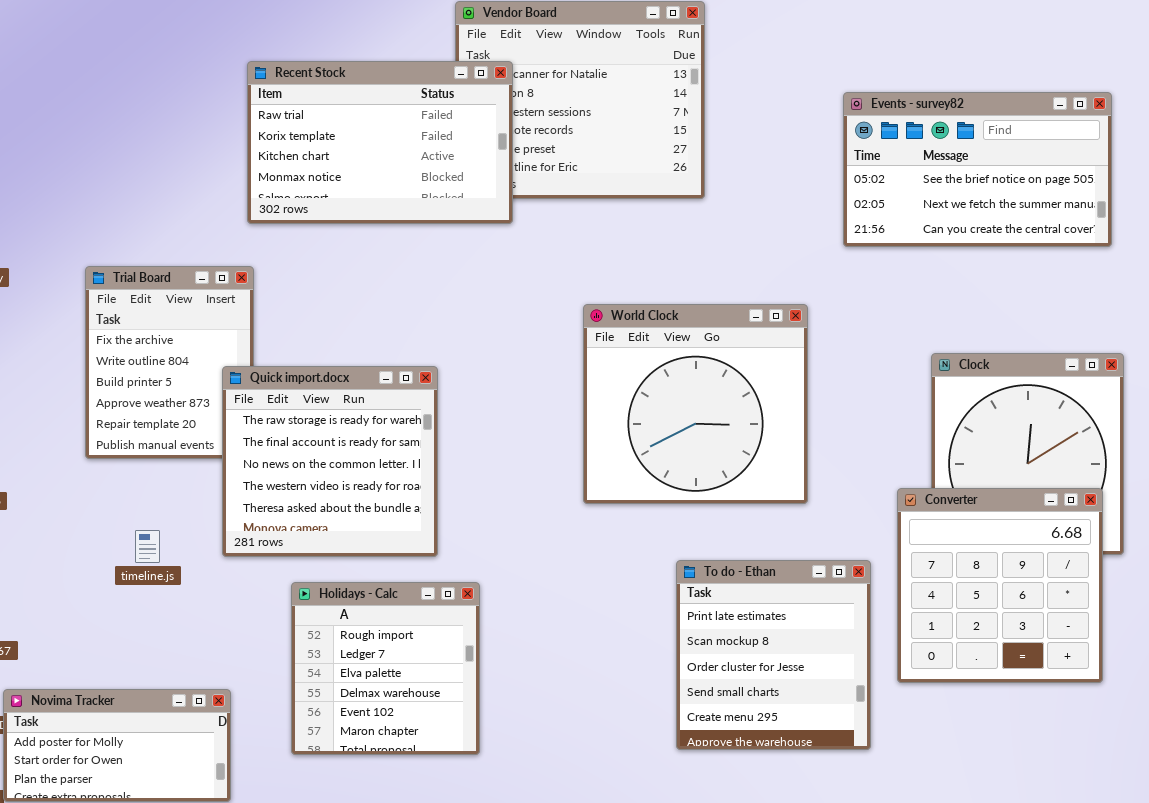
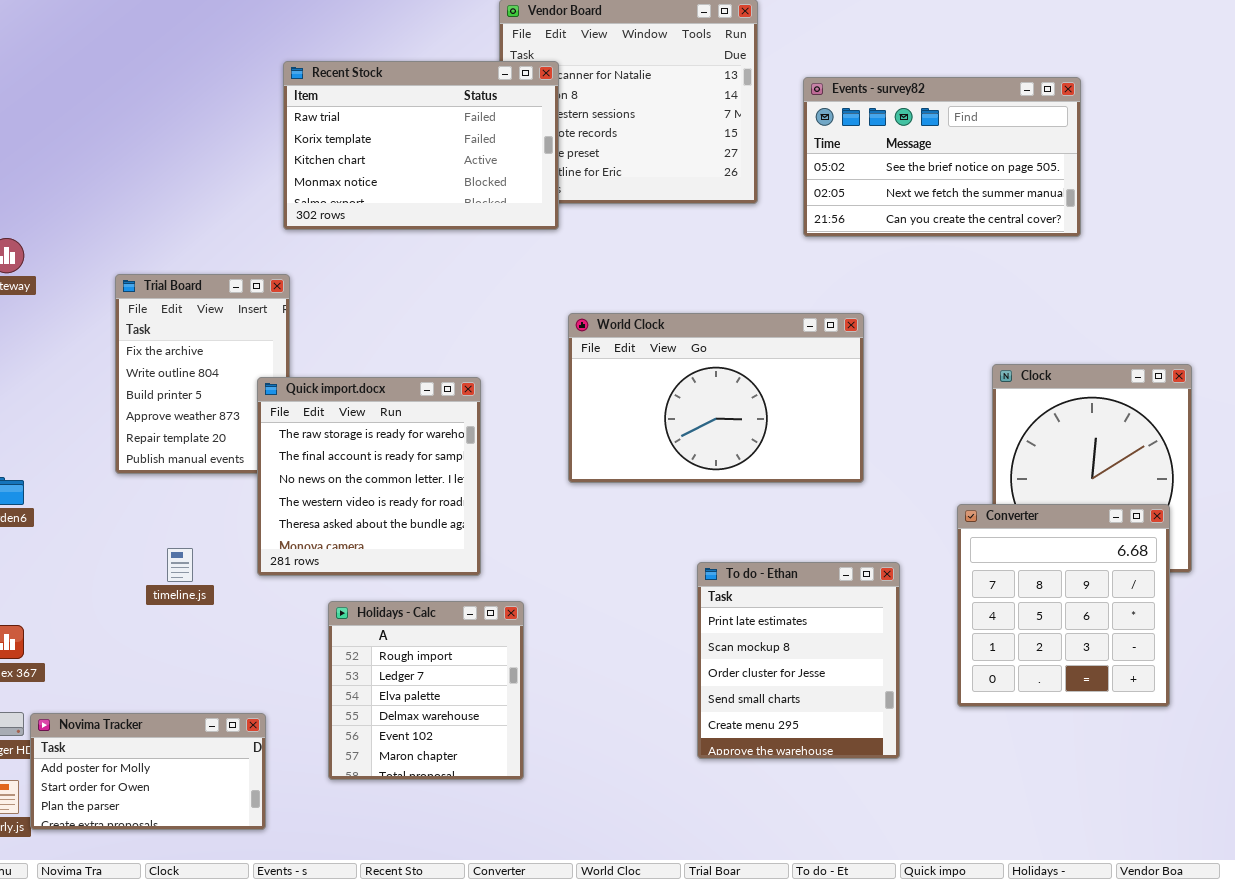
Events - survey82: [843,92,1112,247] -> [803,77,1081,237], moved
World Clock: [583,304,808,504] -> [568,313,864,483], resized
To do - Ethan: [676,560,871,750] -> [697,562,900,759], moved

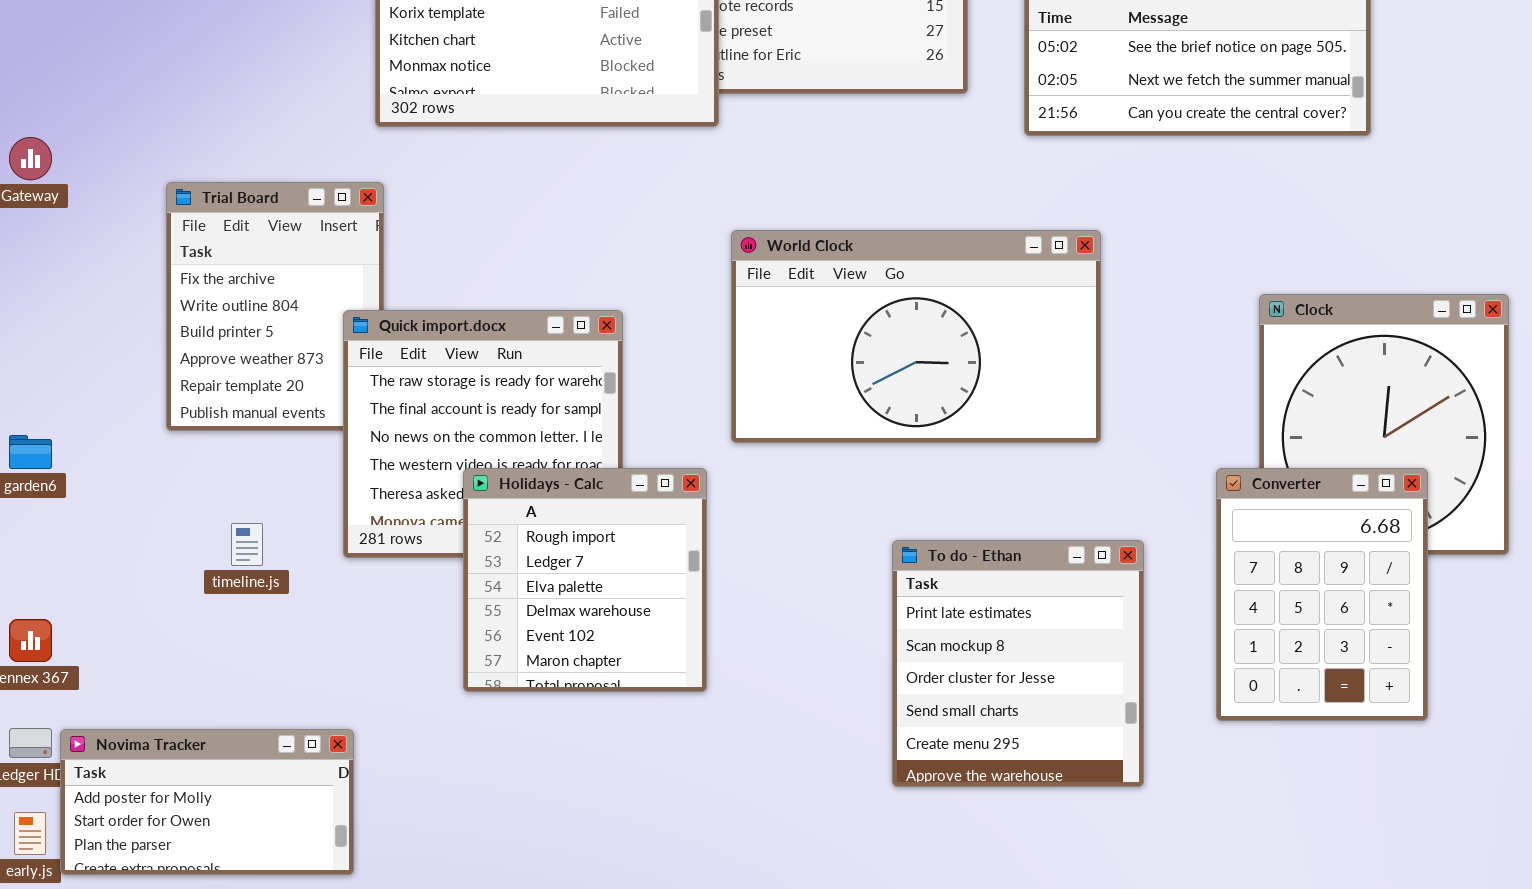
Converter: [957,504,1170,707] -> [1216,468,1428,721], resized
Holidays - Calc: [328,601,524,780] -> [463,468,707,692], moved

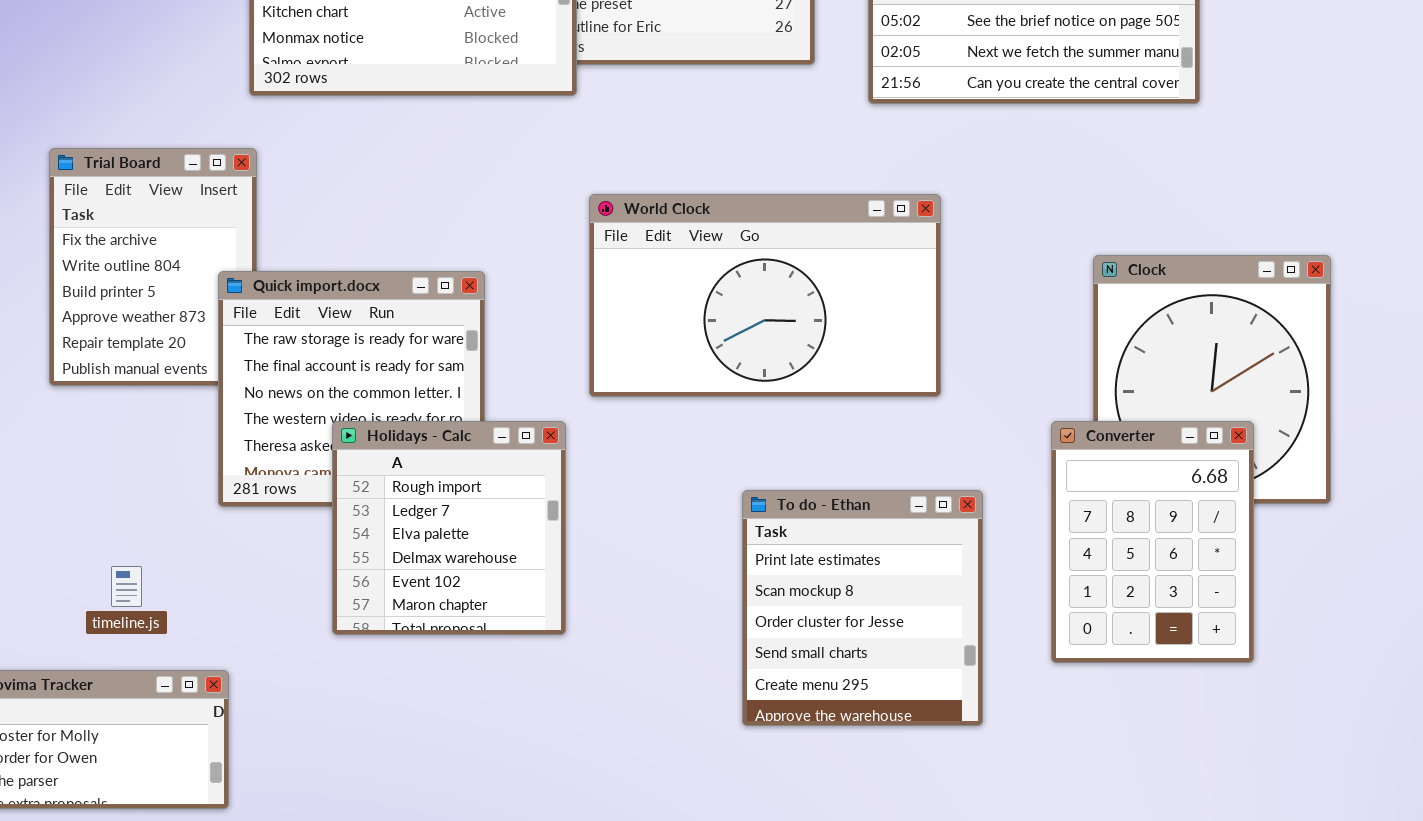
timeline.js: [231,523,263,566] -> [111,566,142,607], moved

